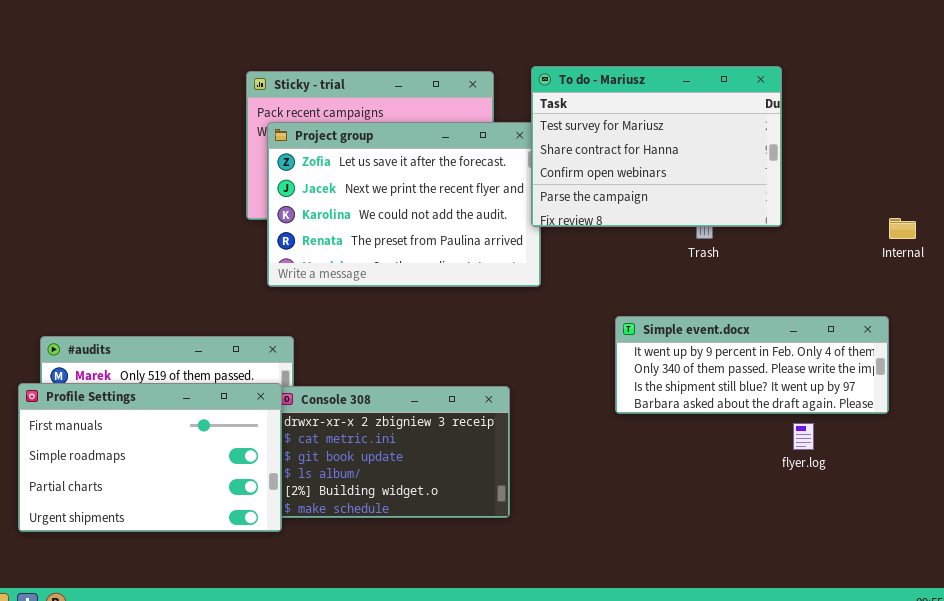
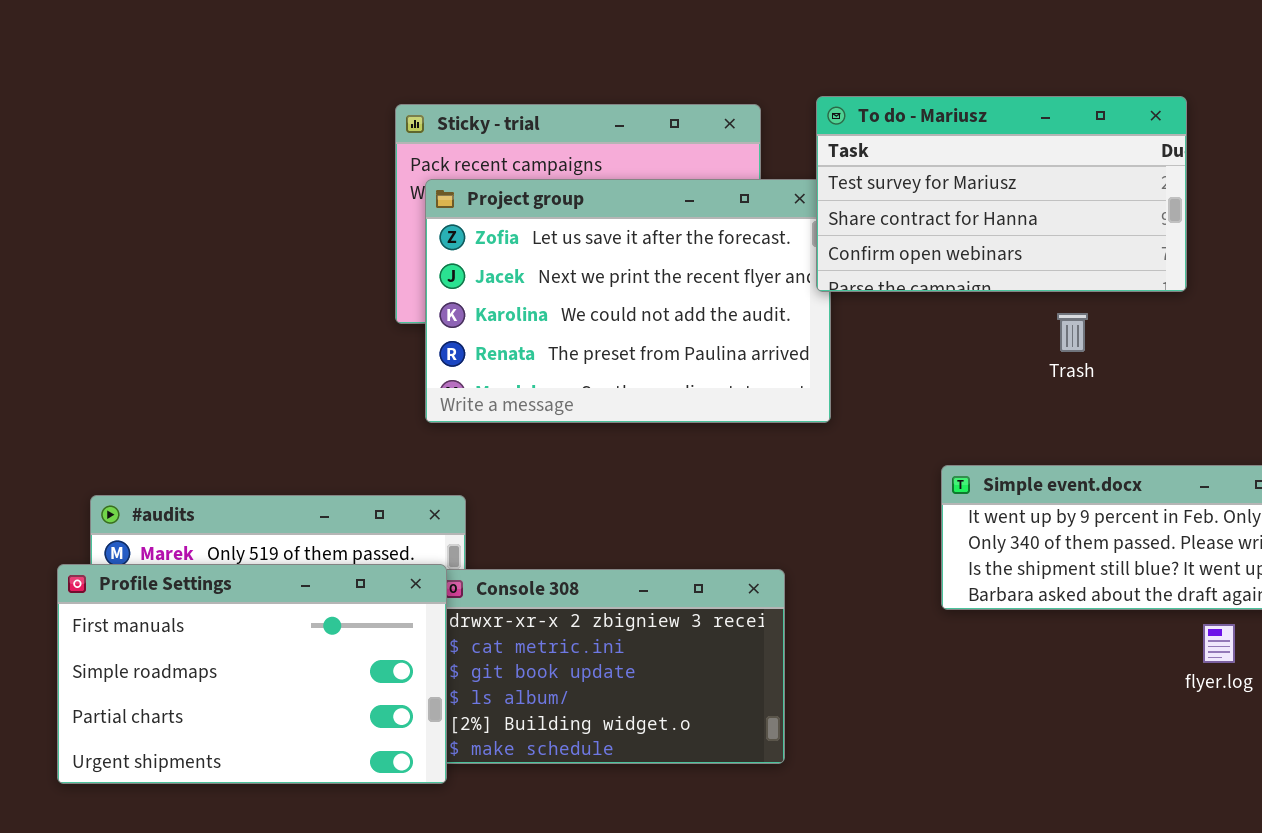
To do - Mariusz: [531,66,782,227] -> [816,96,1187,292], resized

